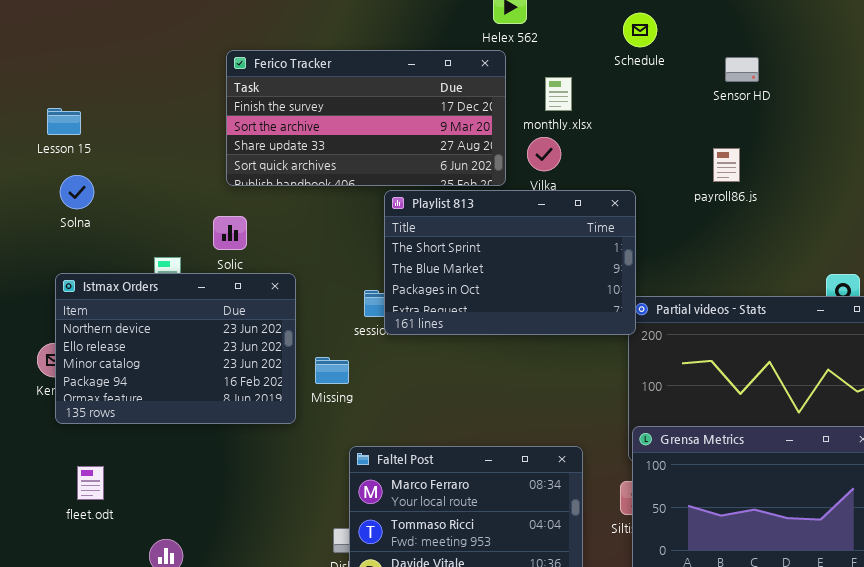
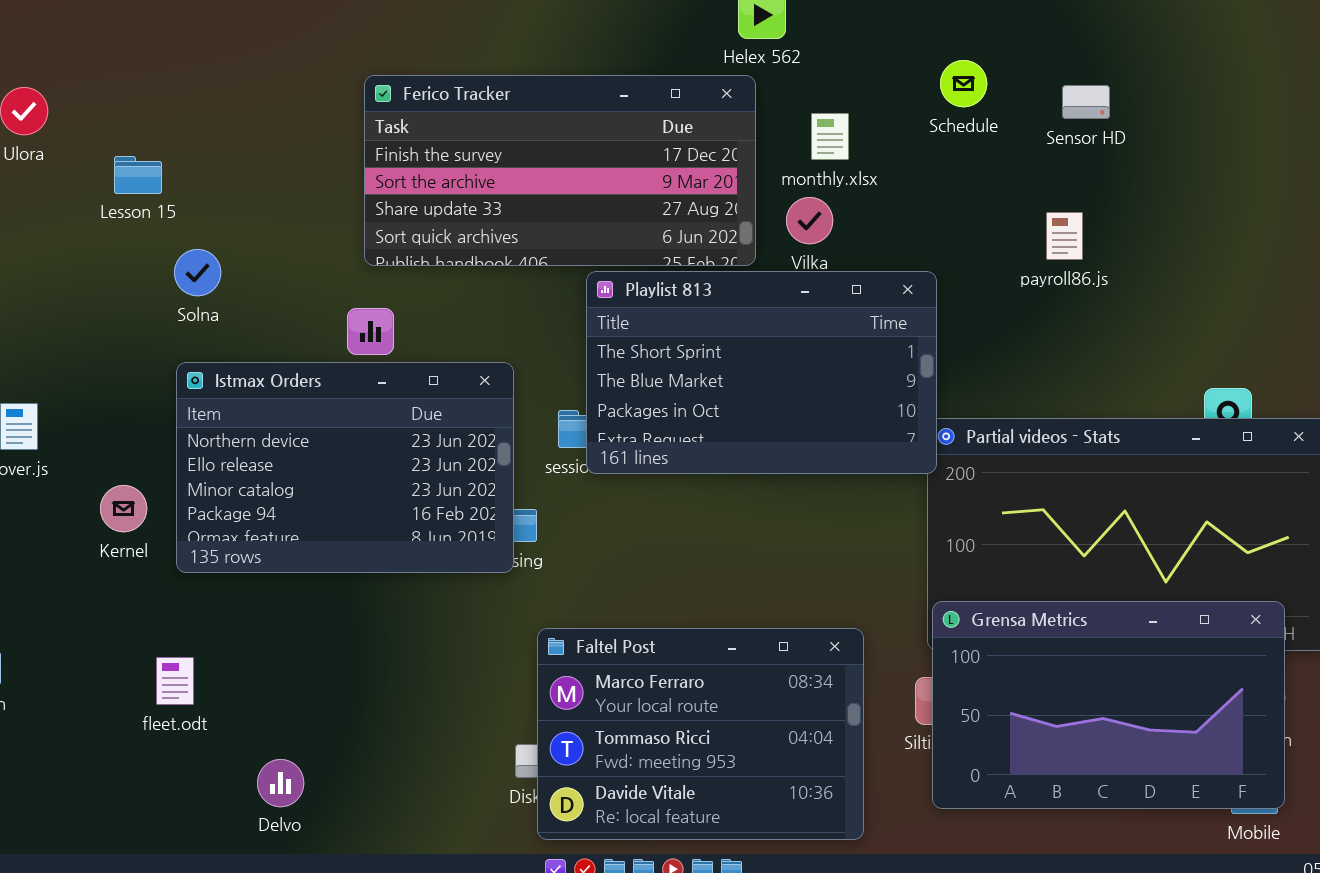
Schedule: [623,13,657,47] -> [940,60,987,107], moved
Solna: [60,175,94,209] -> [174,249,221,296], moved
Istmax Orders: [55,273,296,424] -> [176,362,514,573], moved

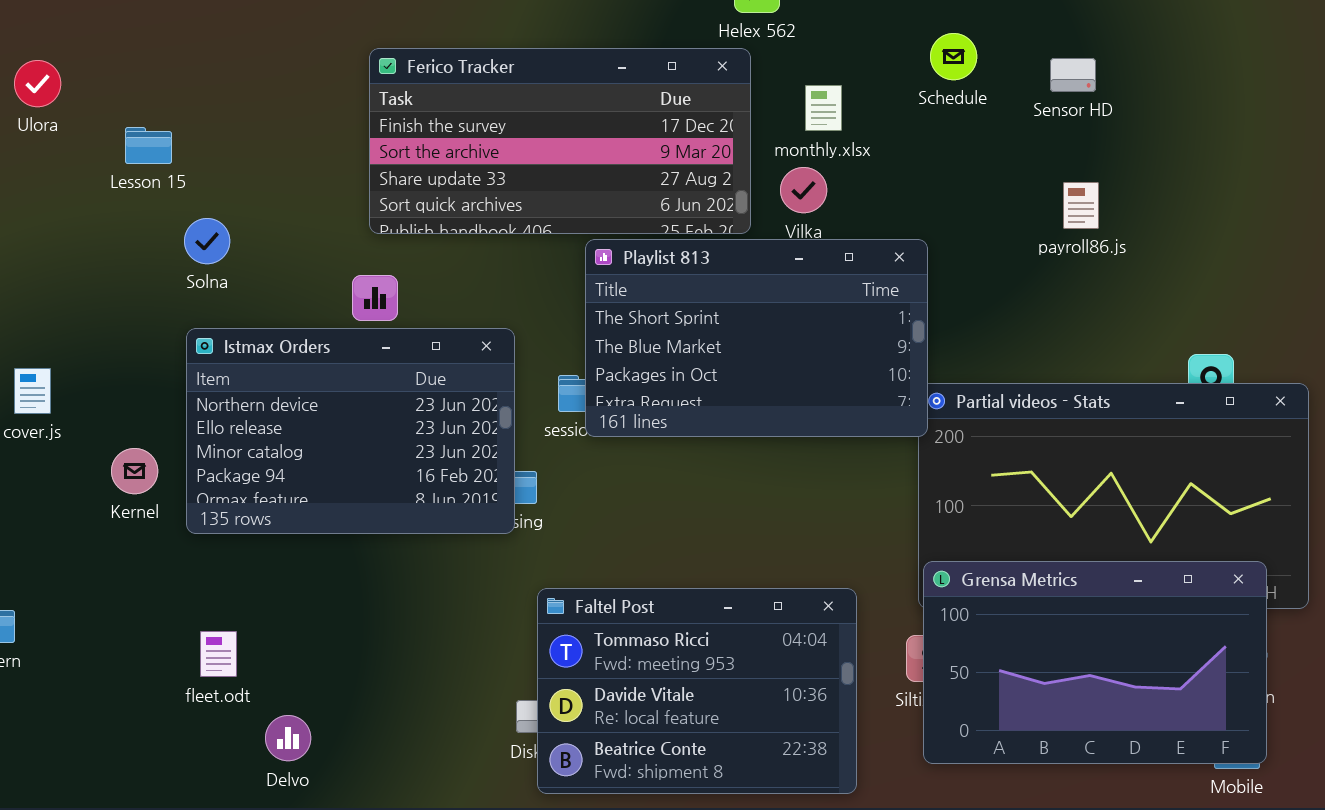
payroll86.js: [1046,212,1083,260] -> [1063,182,1099,229], moved
Faltel Post: [537,628,864,840] -> [537,588,857,794], scrolled down 1 row
fleet.odt: [156,657,194,705] -> [200,631,237,677], moved

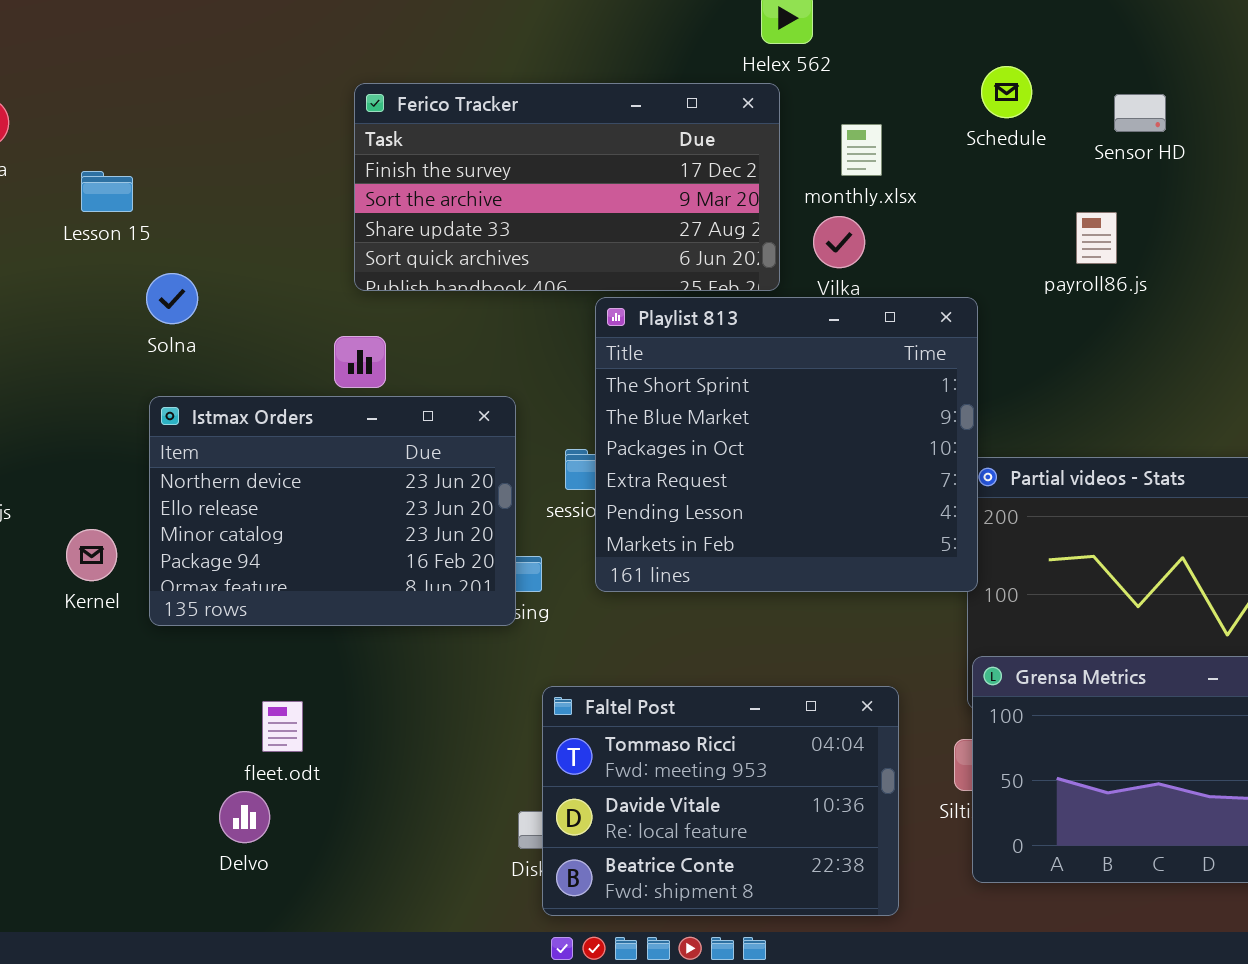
payroll86.js: [1063,182,1099,229] -> [1076,212,1117,264], moved
Playlist 813: [585,239,928,437] -> [595,297,978,592], resized
fleet.odt: [200,631,237,677] -> [262,701,303,752], moved
Delvo: [265,715,311,761] -> [219,791,270,843], moved

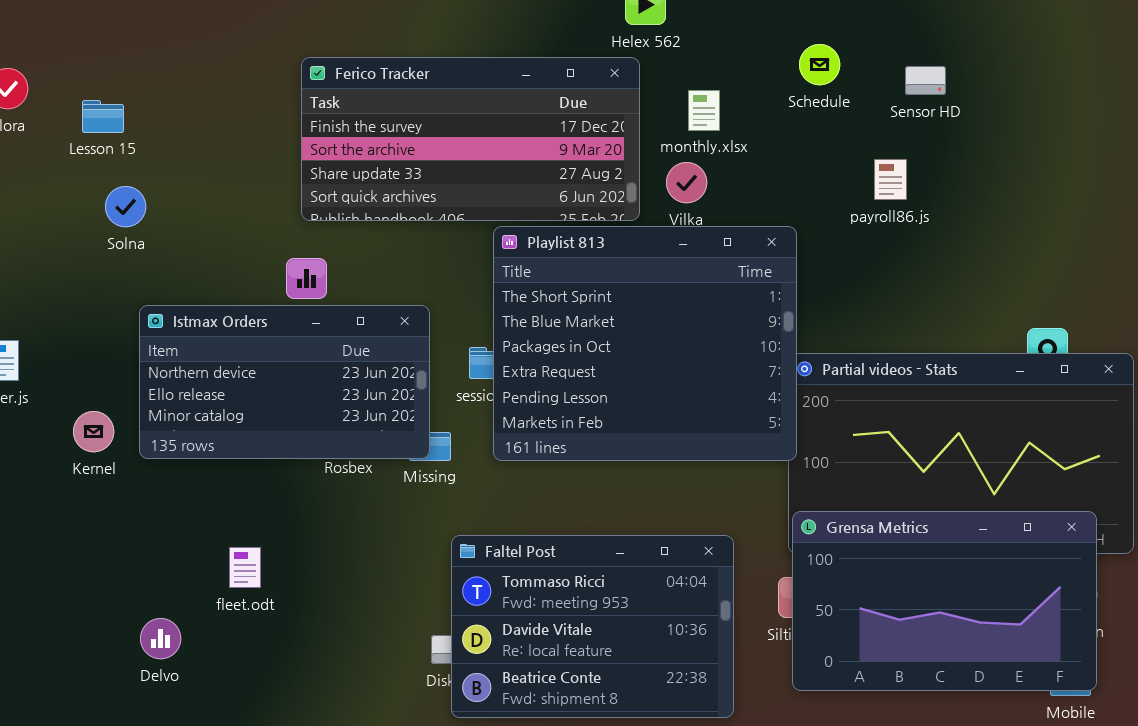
Lesson 15: [81,171,133,212] -> [82,100,124,133], moved
Solna: [146,273,198,324] -> [105,186,146,227], moved
Istmax Orders: [149,396,516,626] -> [139,305,430,459], resized
Delvo: [219,791,270,843] -> [140,618,181,659], moved

